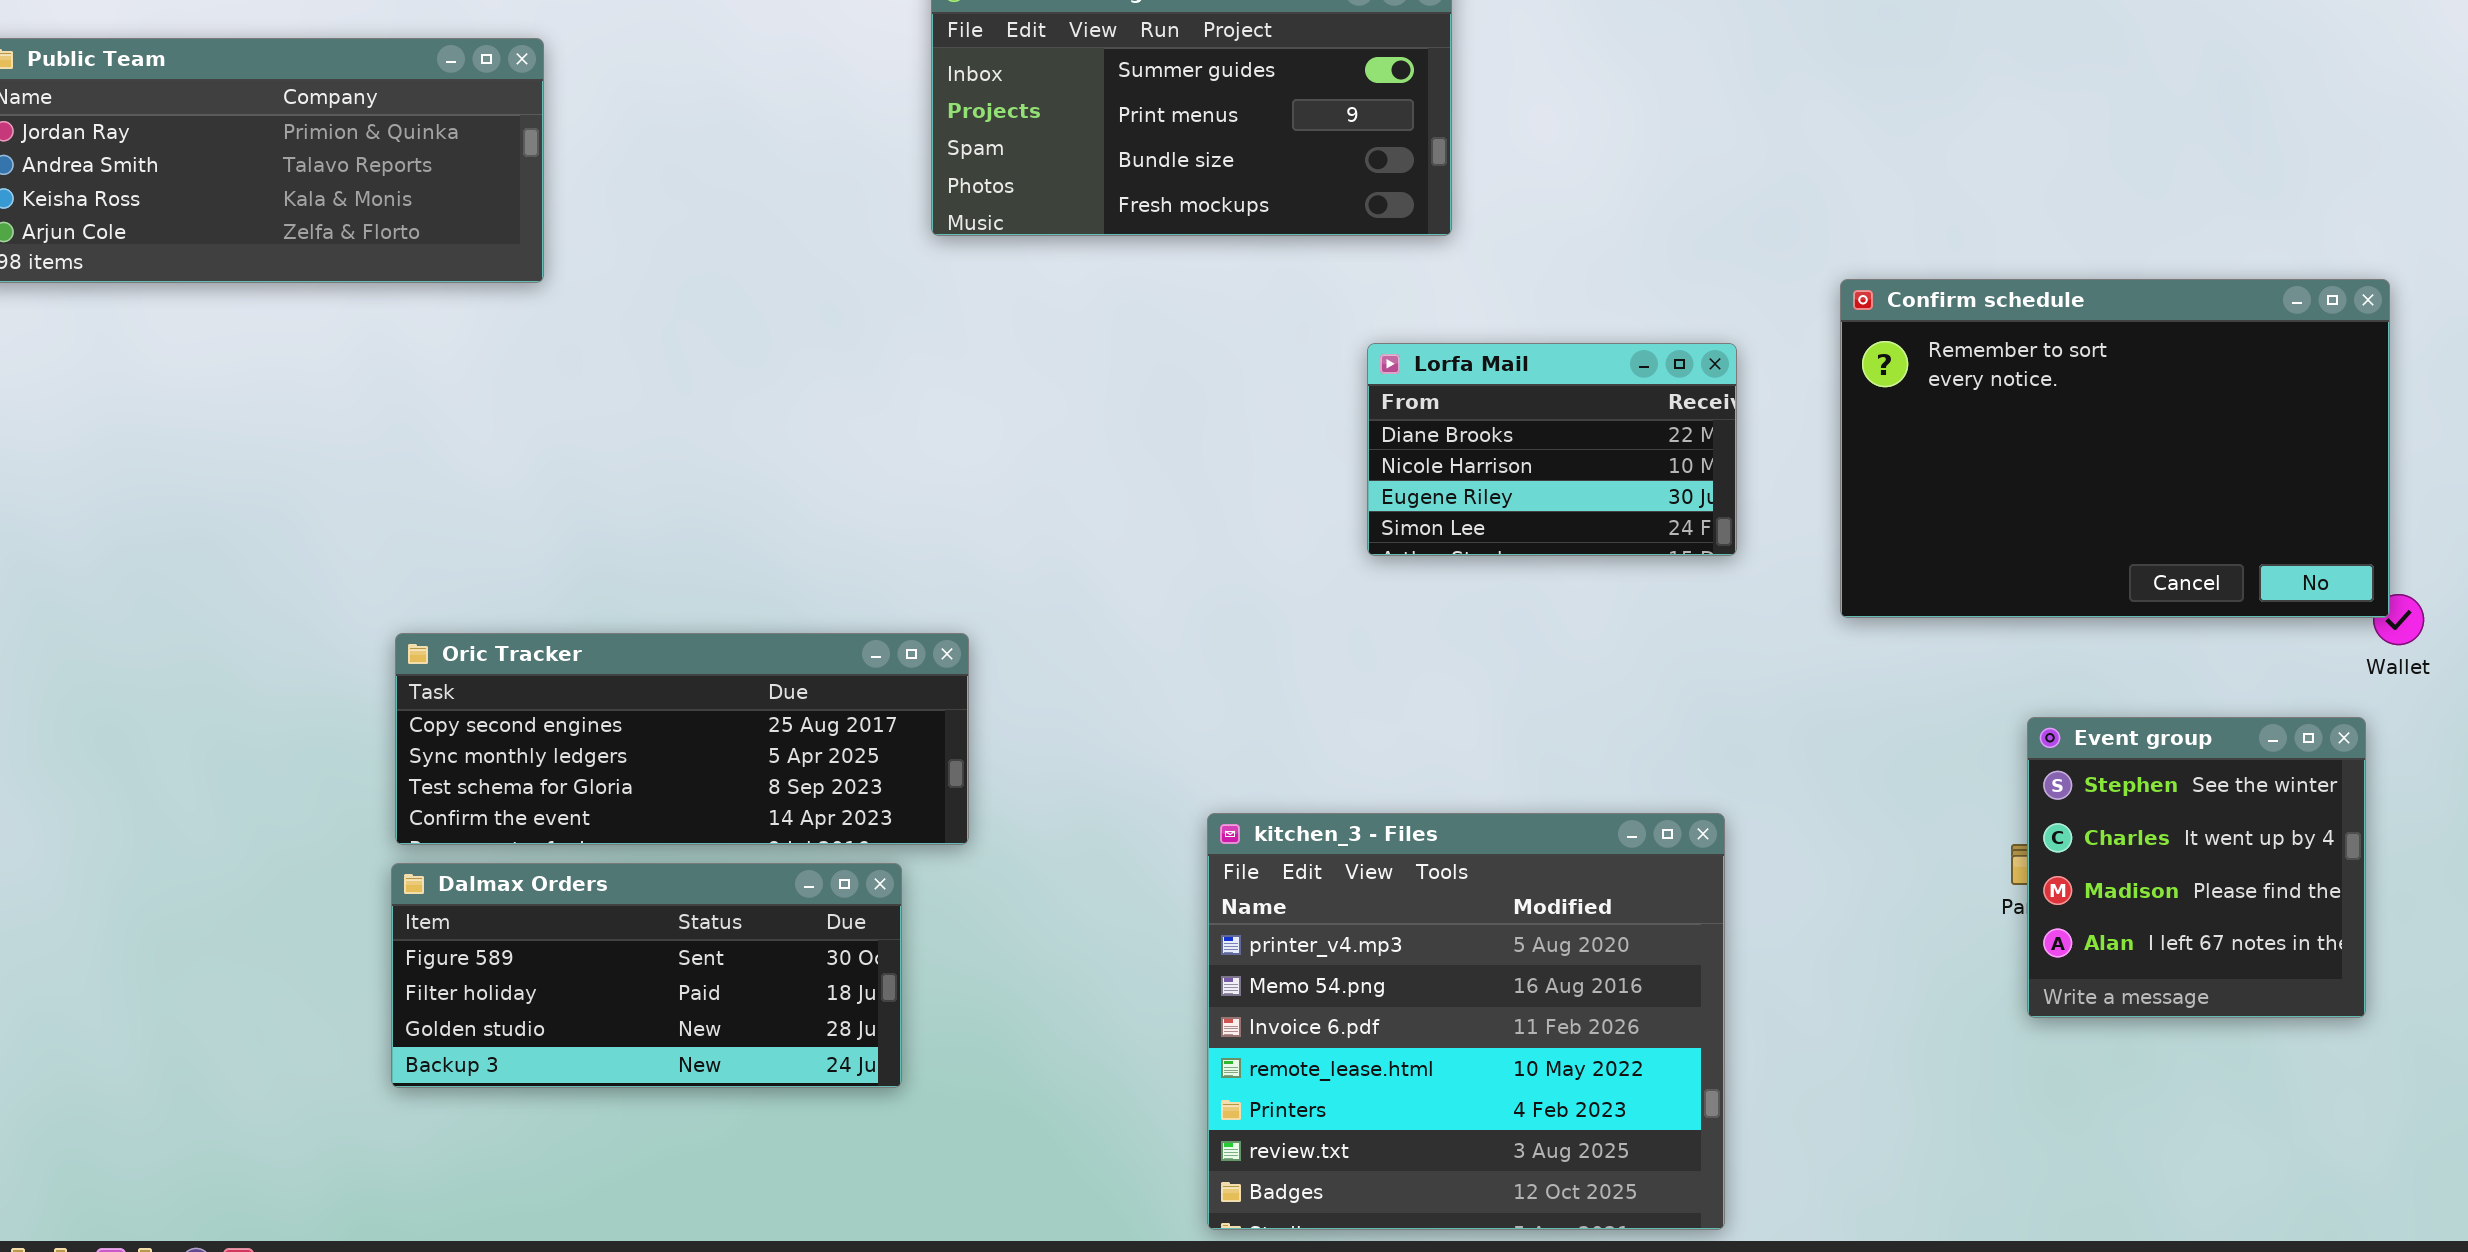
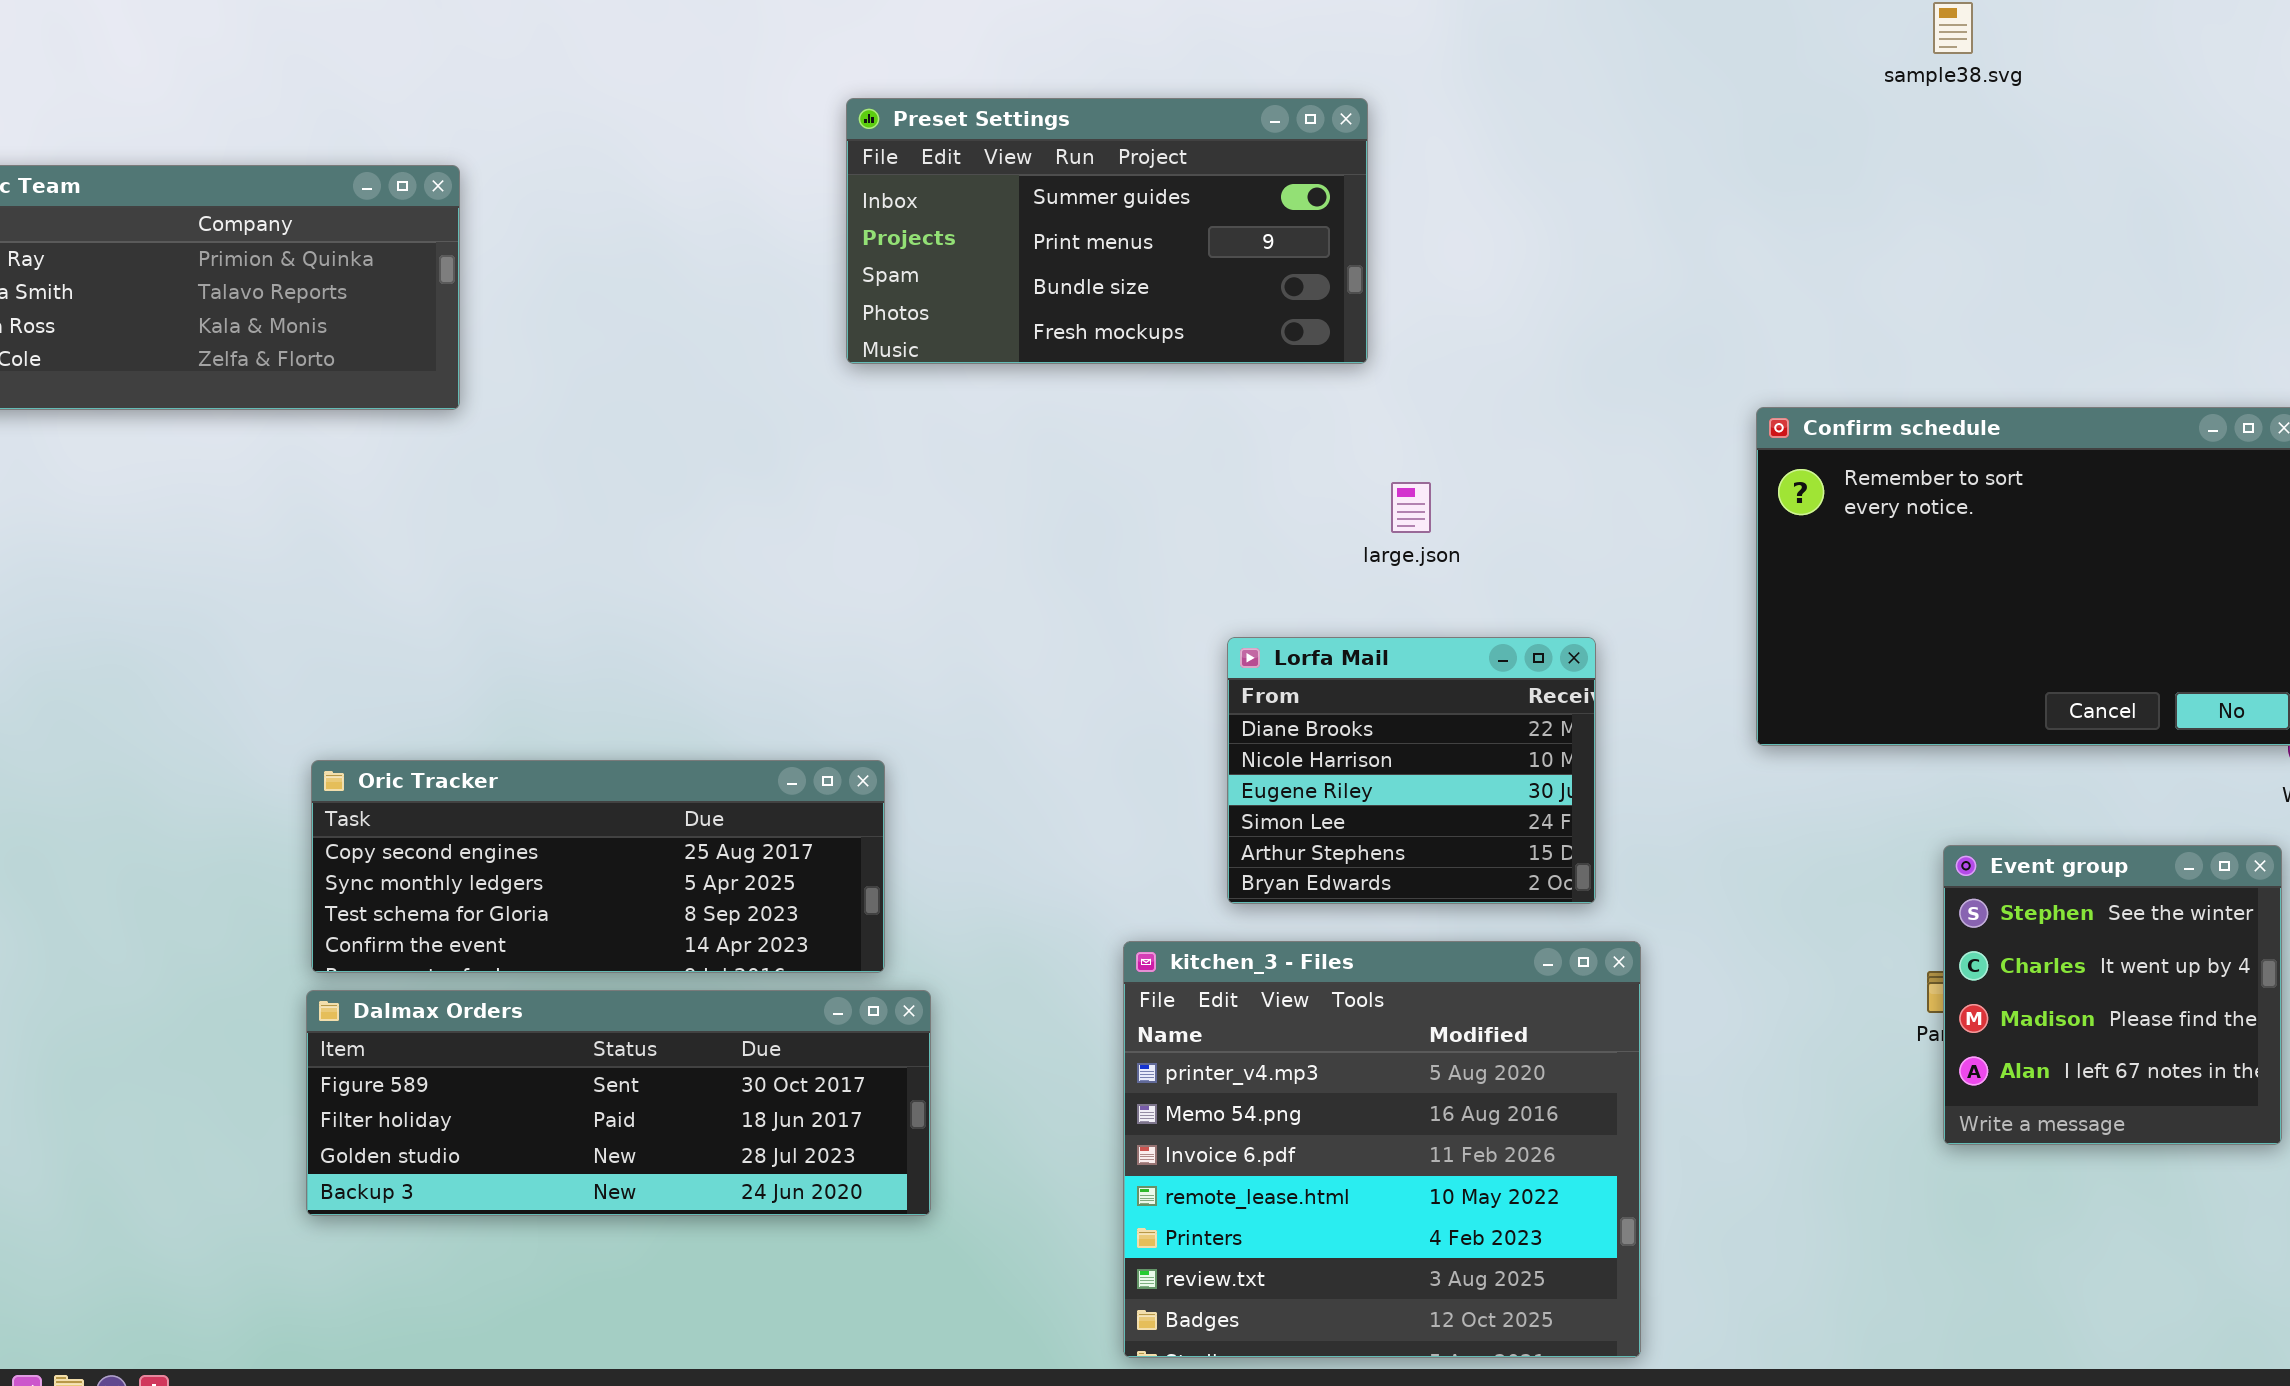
Lorfa Mail: [1367,343,1737,556] -> [1227,637,1596,904], moved, resized
Dalmax Orders: [391,863,902,1088] -> [306,990,931,1216], resized

